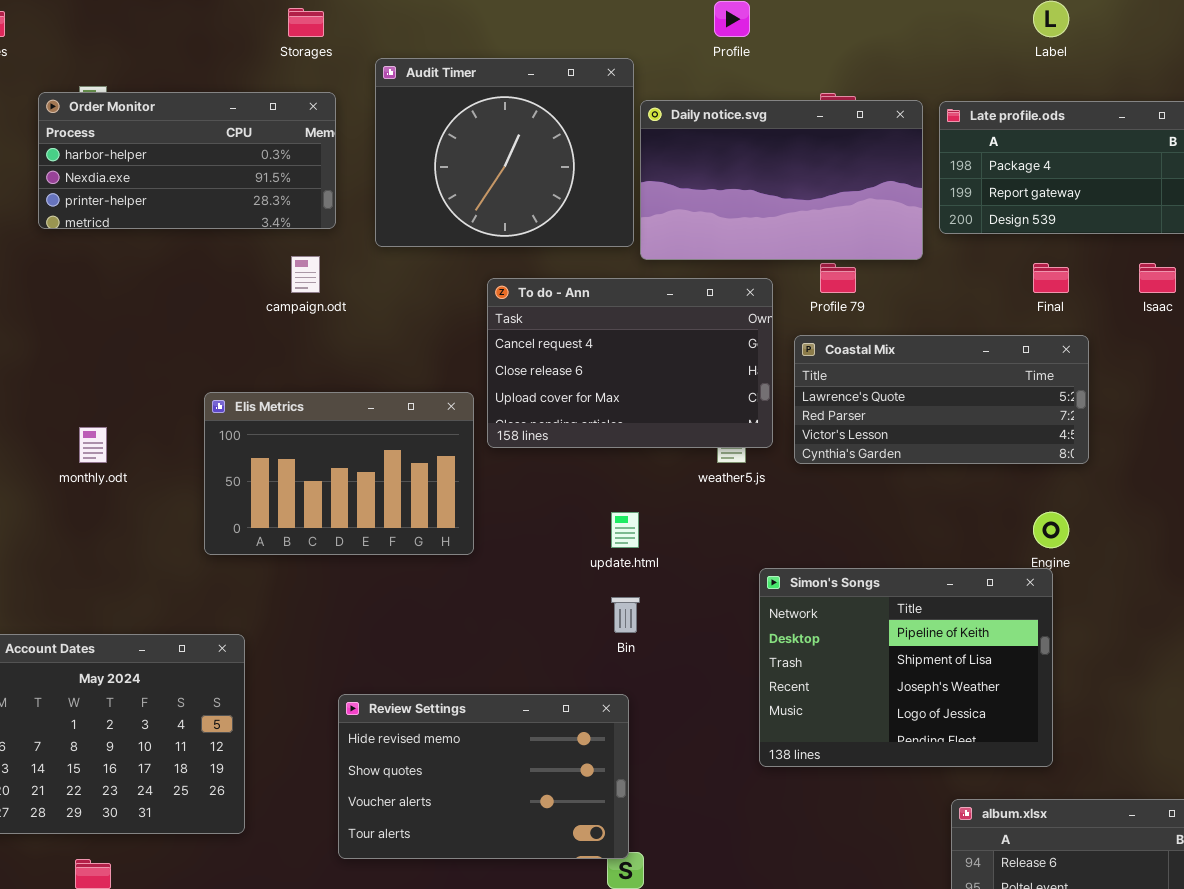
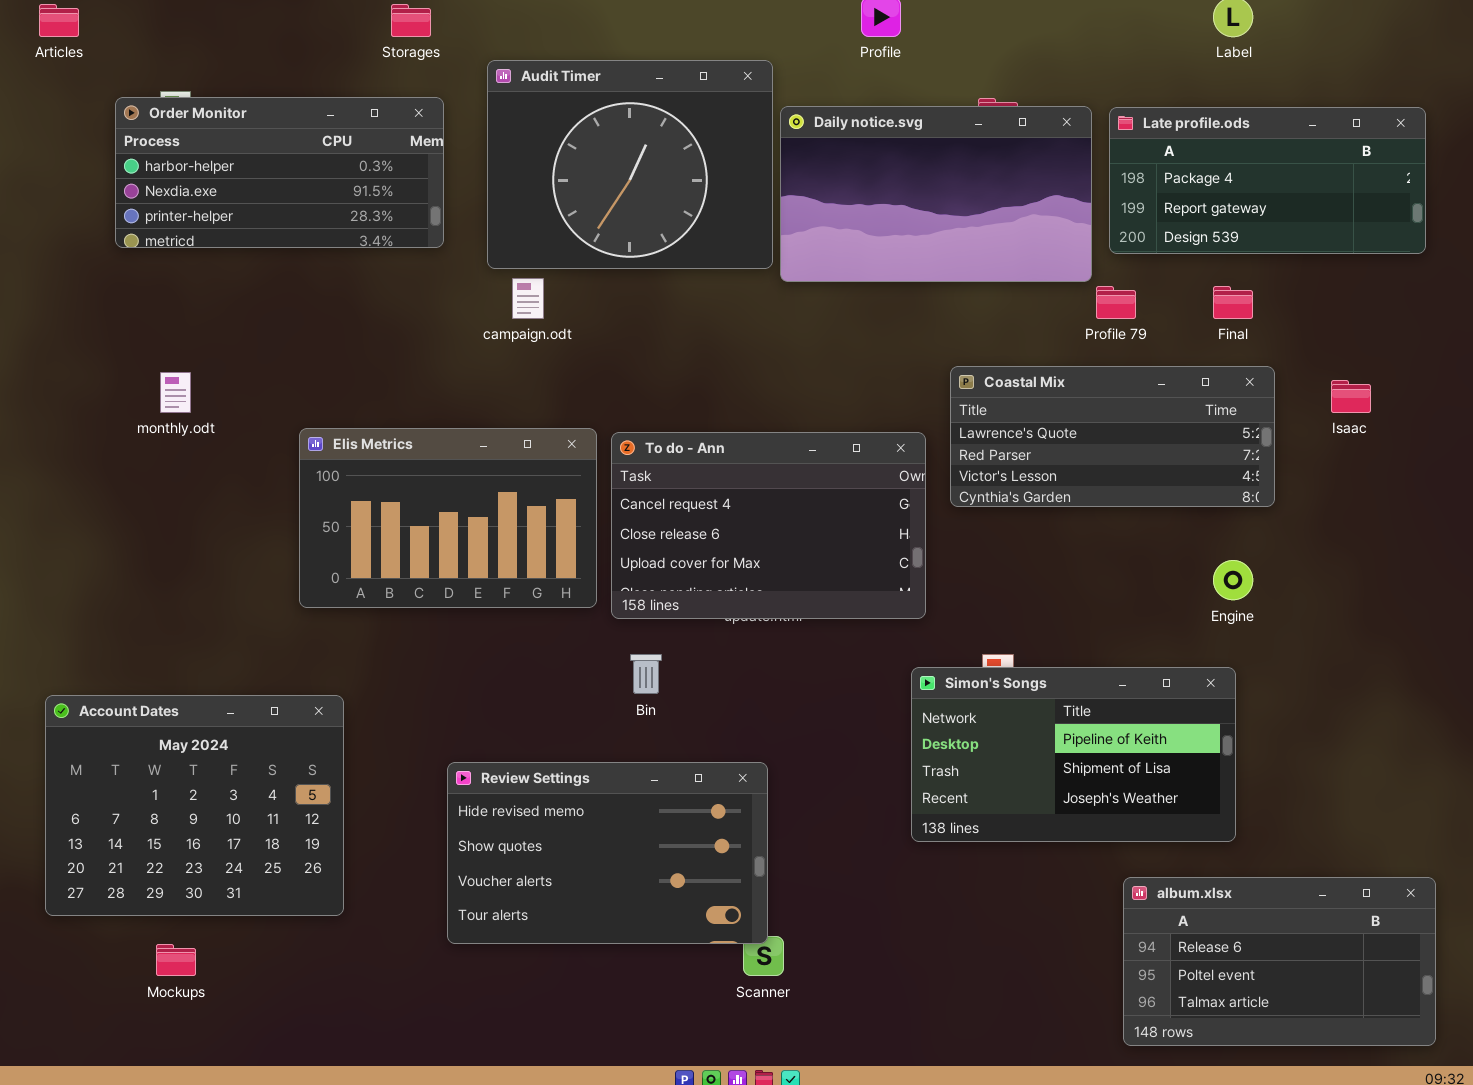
campaign.odt: [291,256,320,293] -> [512,278,544,319], moved
Profile 79: [820,263,856,293] -> [1096,286,1136,319], moved
Isaac: [1139,263,1176,293] -> [1331,380,1371,413], moved
To do - Ann: [487,278,773,448] -> [611,432,926,619], moved
monthly.odt: [79,427,107,463] -> [160,372,191,413], moved
Simon's Songs: [759,568,1053,767] -> [911,667,1236,842], resized
Bin: [611,597,640,633] -> [630,654,662,694], moved

